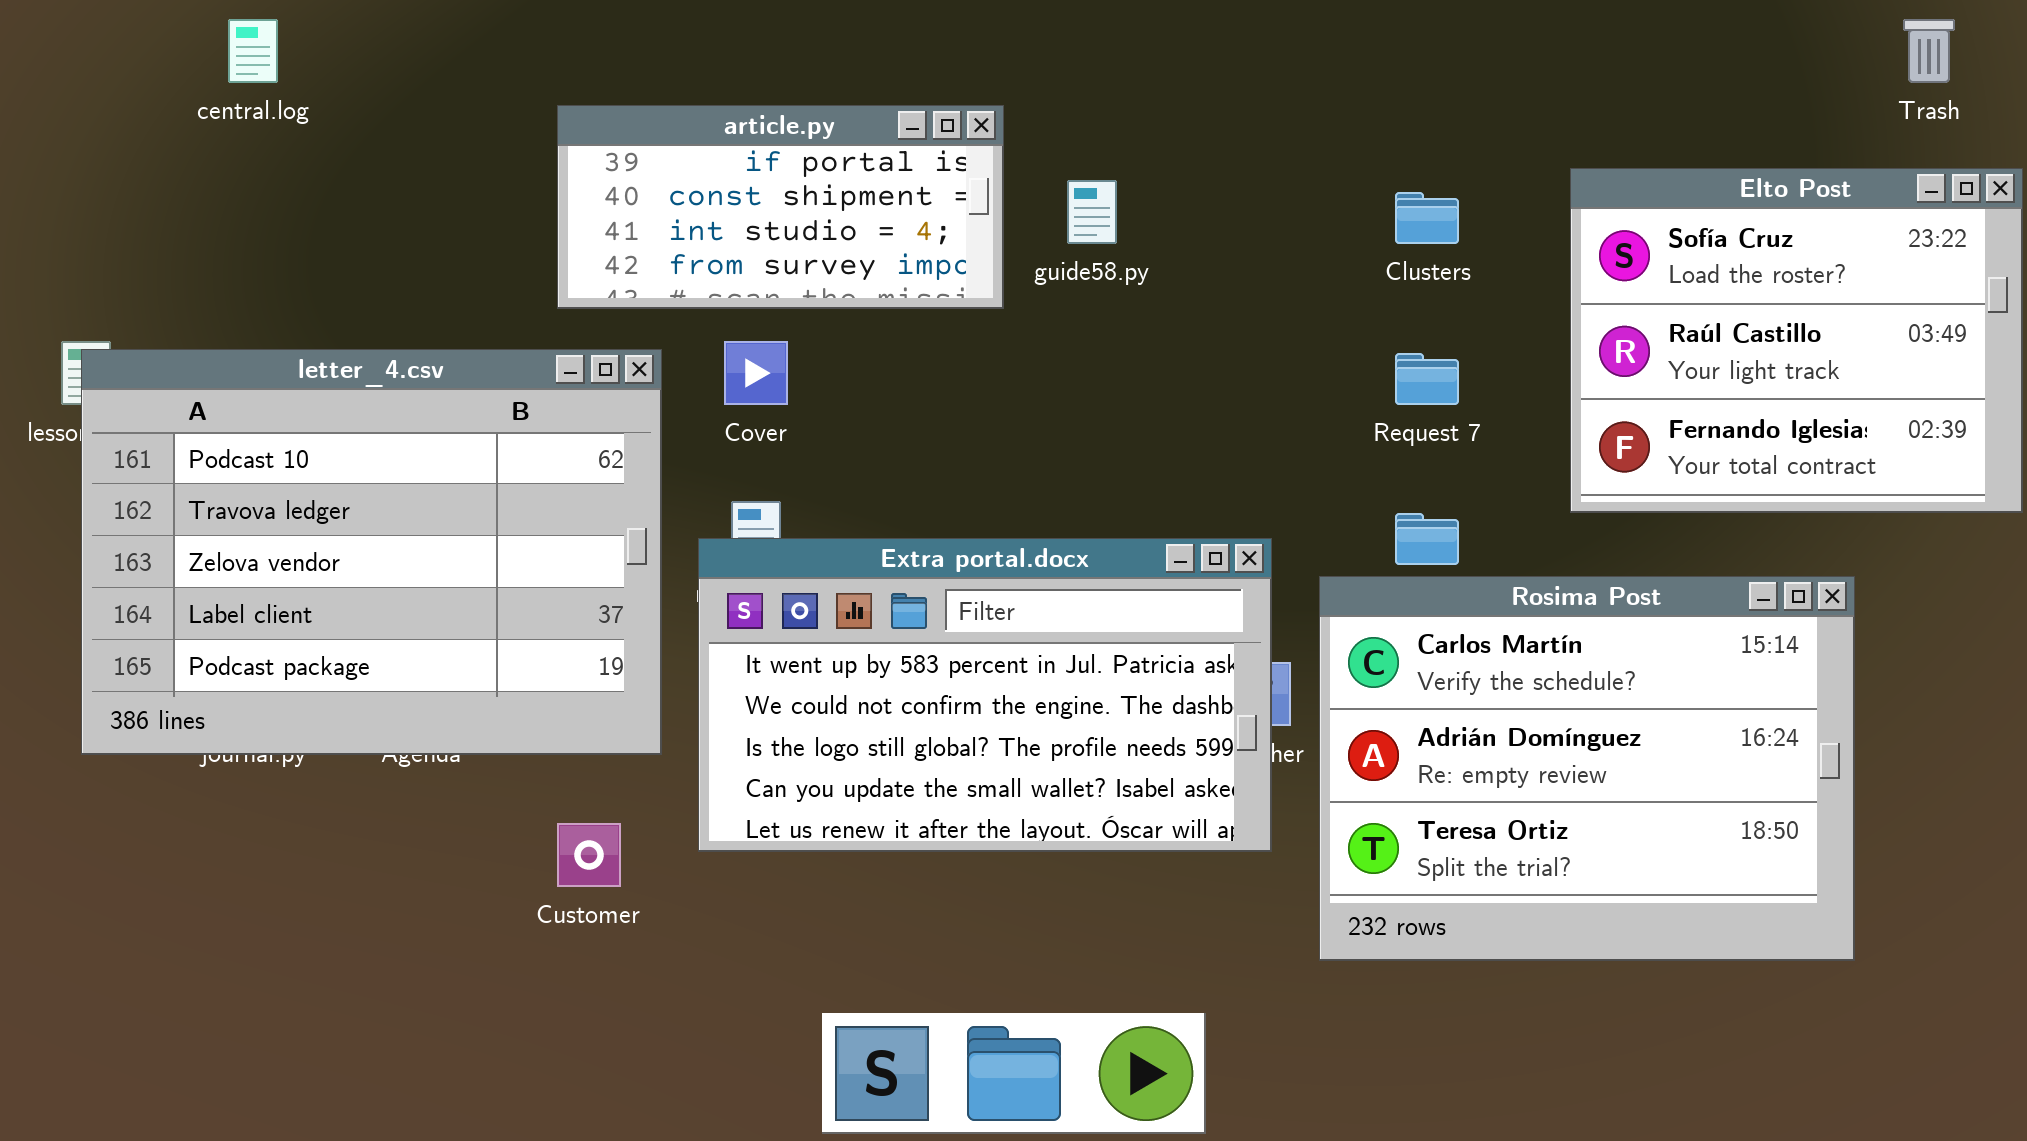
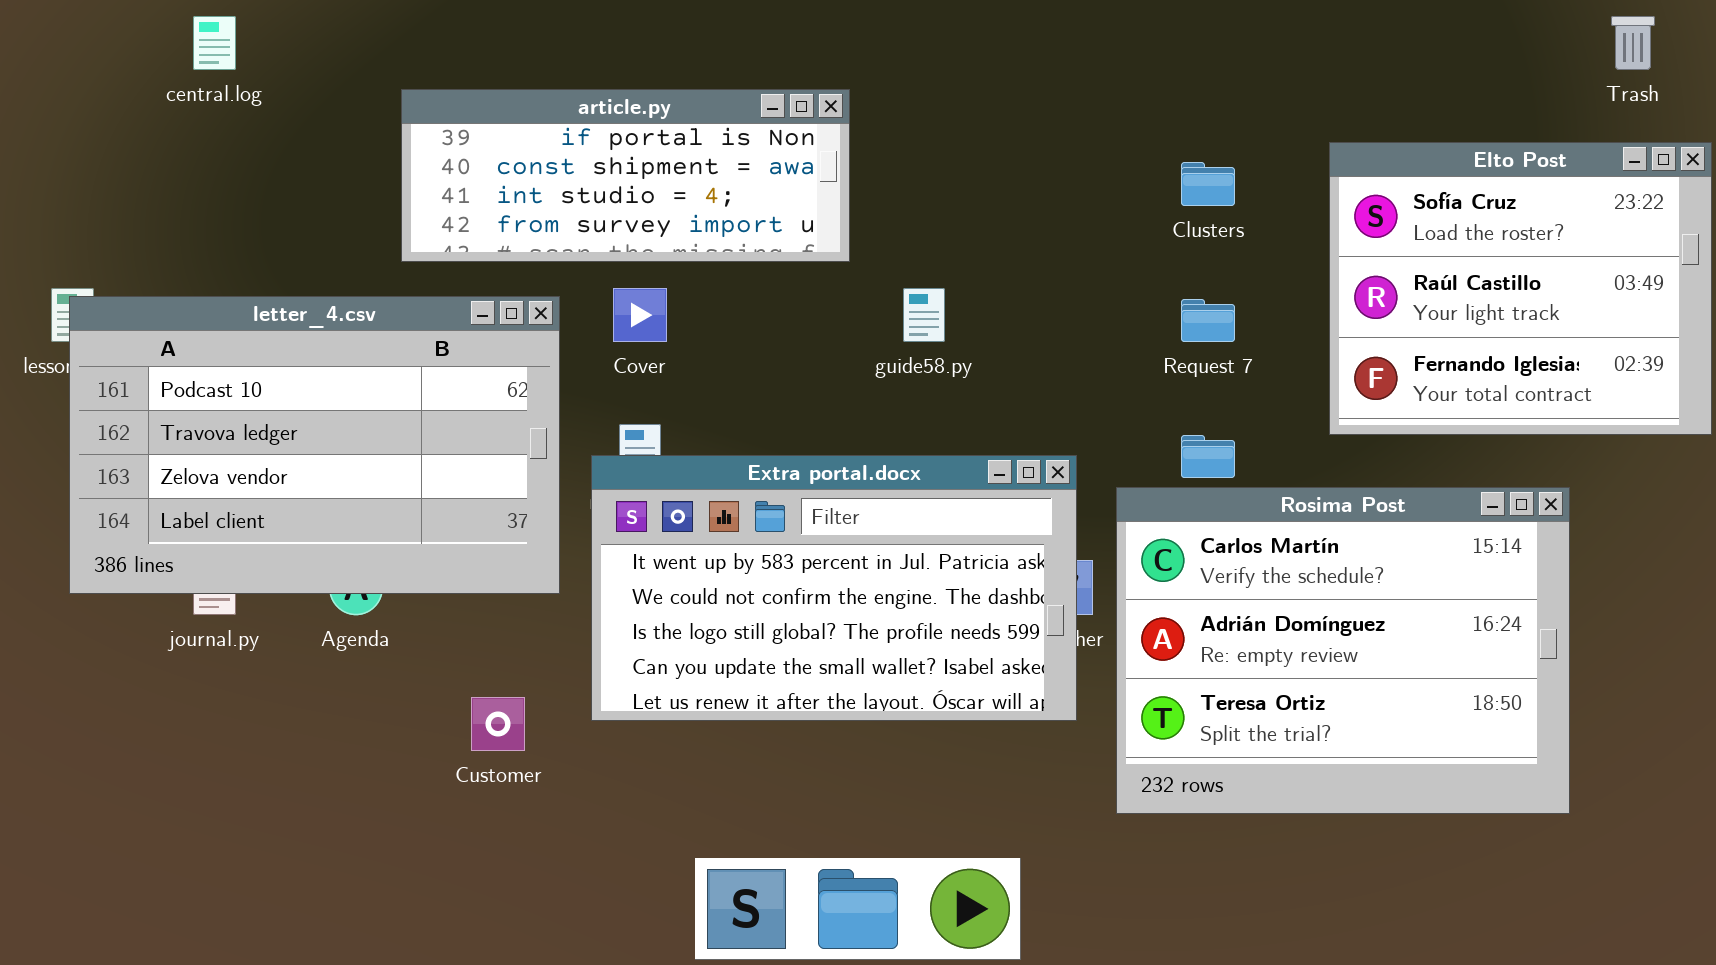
article.py: [557,105,1004,309] -> [401,89,850,262], resized
guide58.py: [1067,180,1117,244] -> [903,288,945,342], moved
letter_4.csv: [81,349,662,755] -> [69,296,560,594], resized

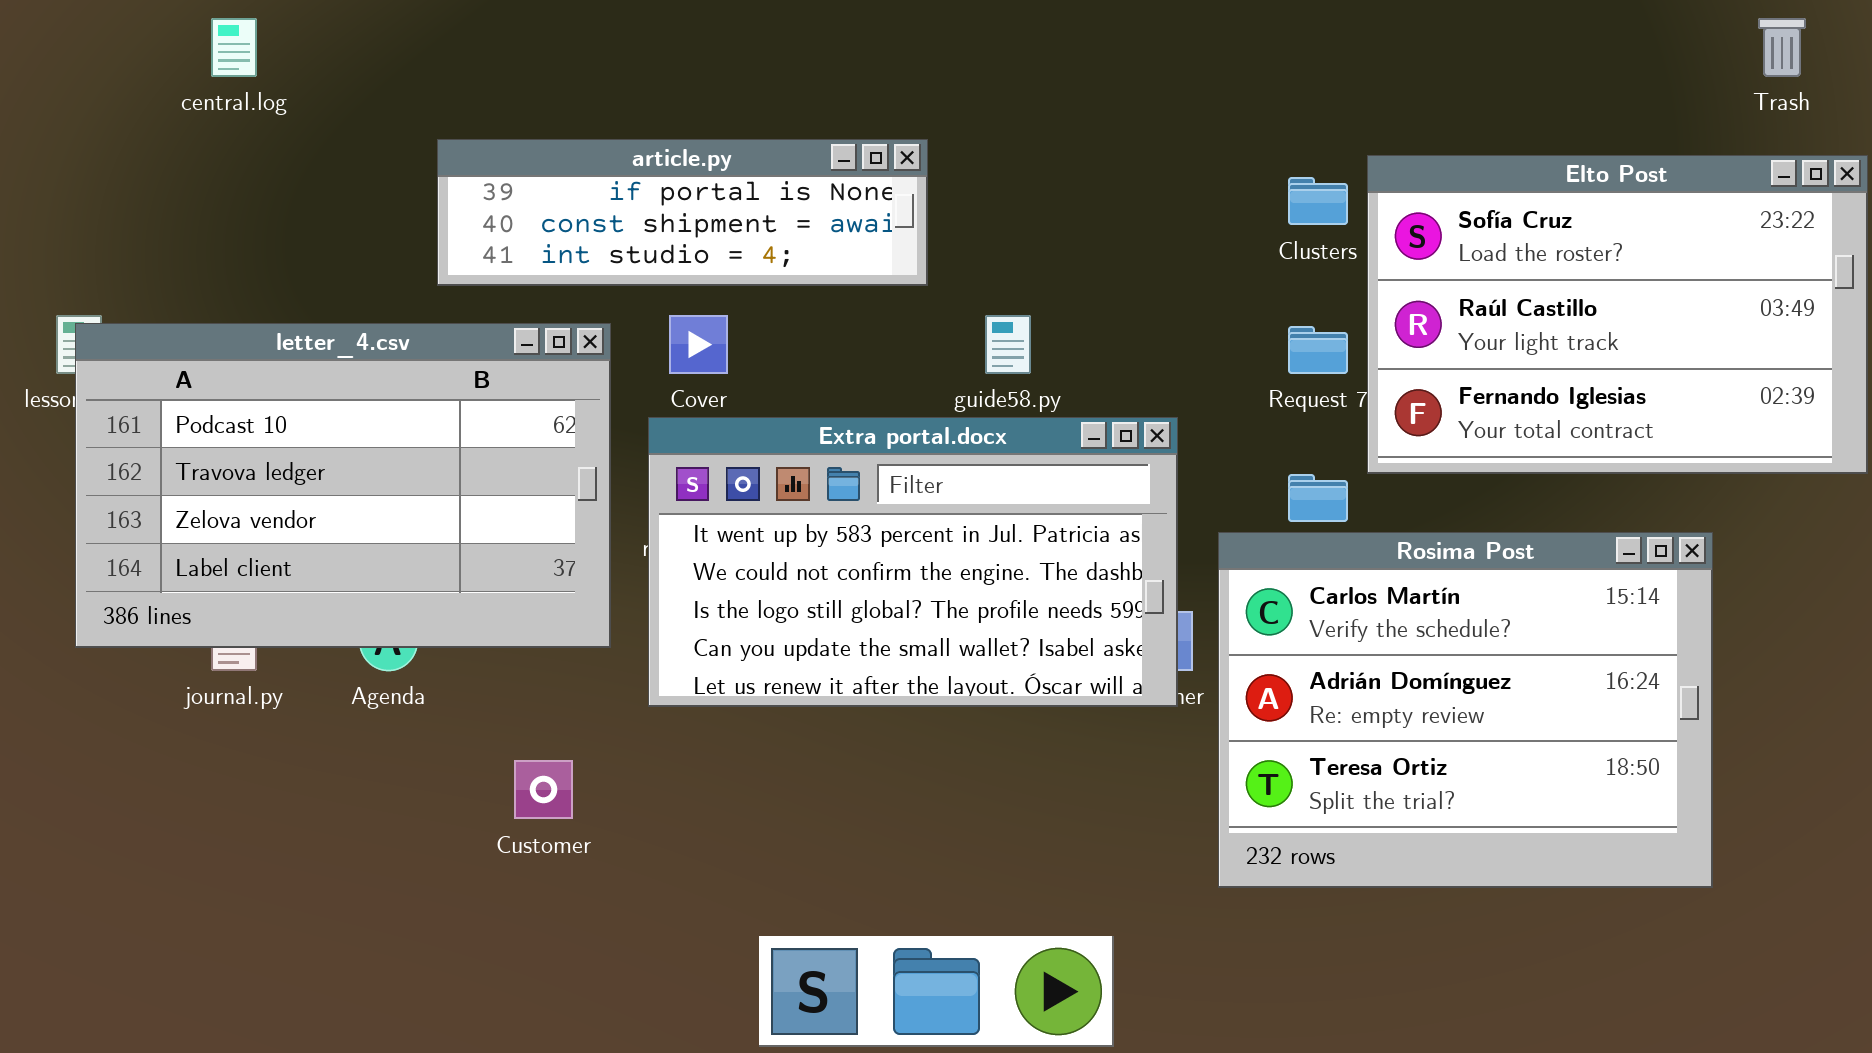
article.py: [401,89,850,262] -> [437,139,928,286], resized
Elto Post: [1329,142,1712,435] -> [1367,155,1868,474], resized
Extra portal.docx: [591,455,1077,721] -> [648,417,1178,707], moved

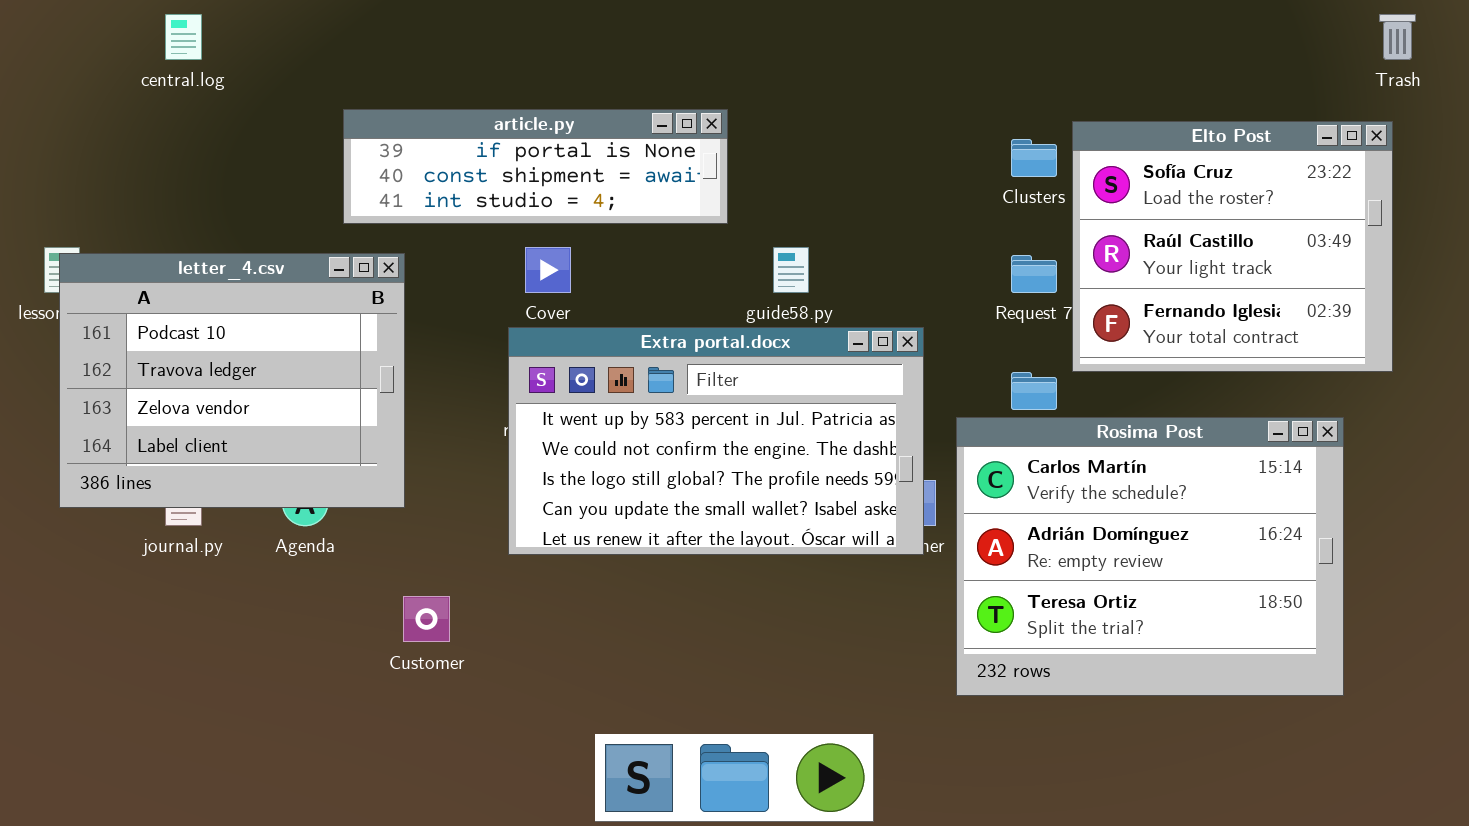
Elto Post: [1367,155,1868,474] -> [1072,121,1393,372], resized
letter_4.csv: [75,323,611,648] -> [59,253,405,508], resized

